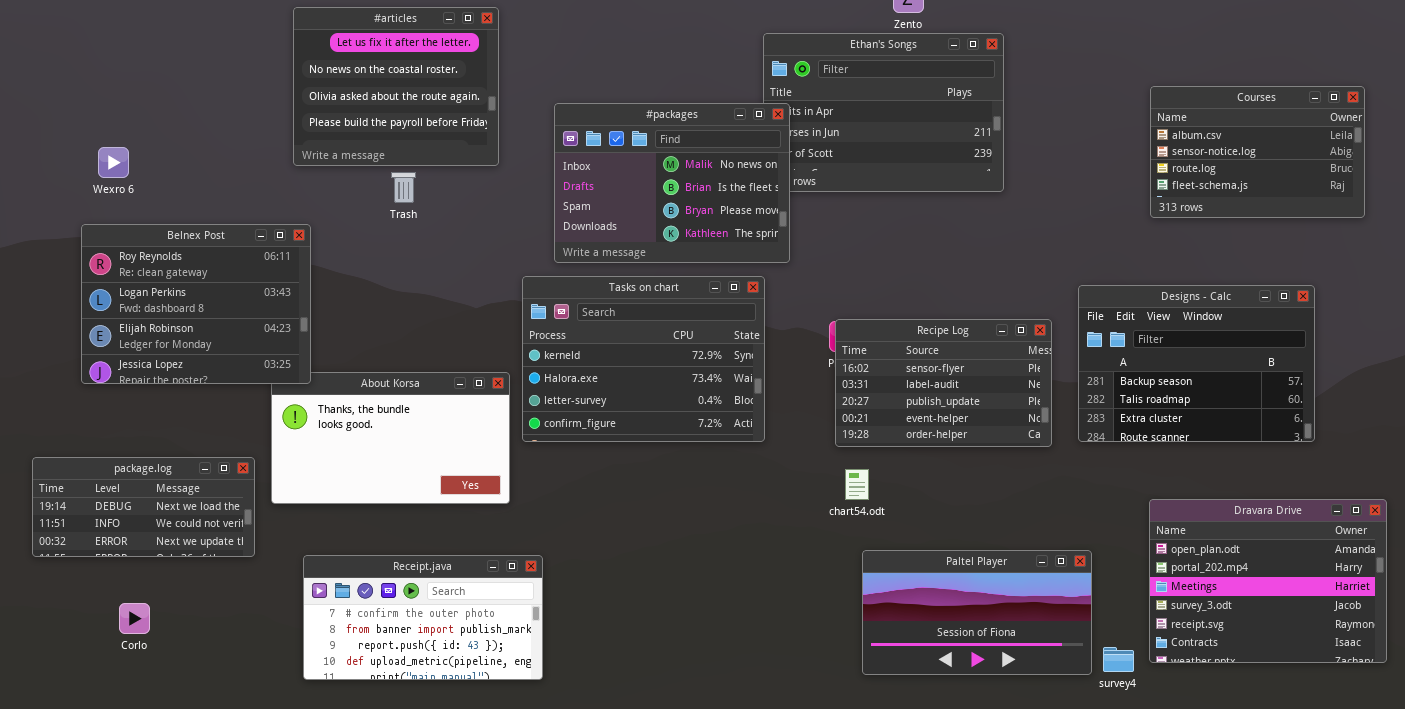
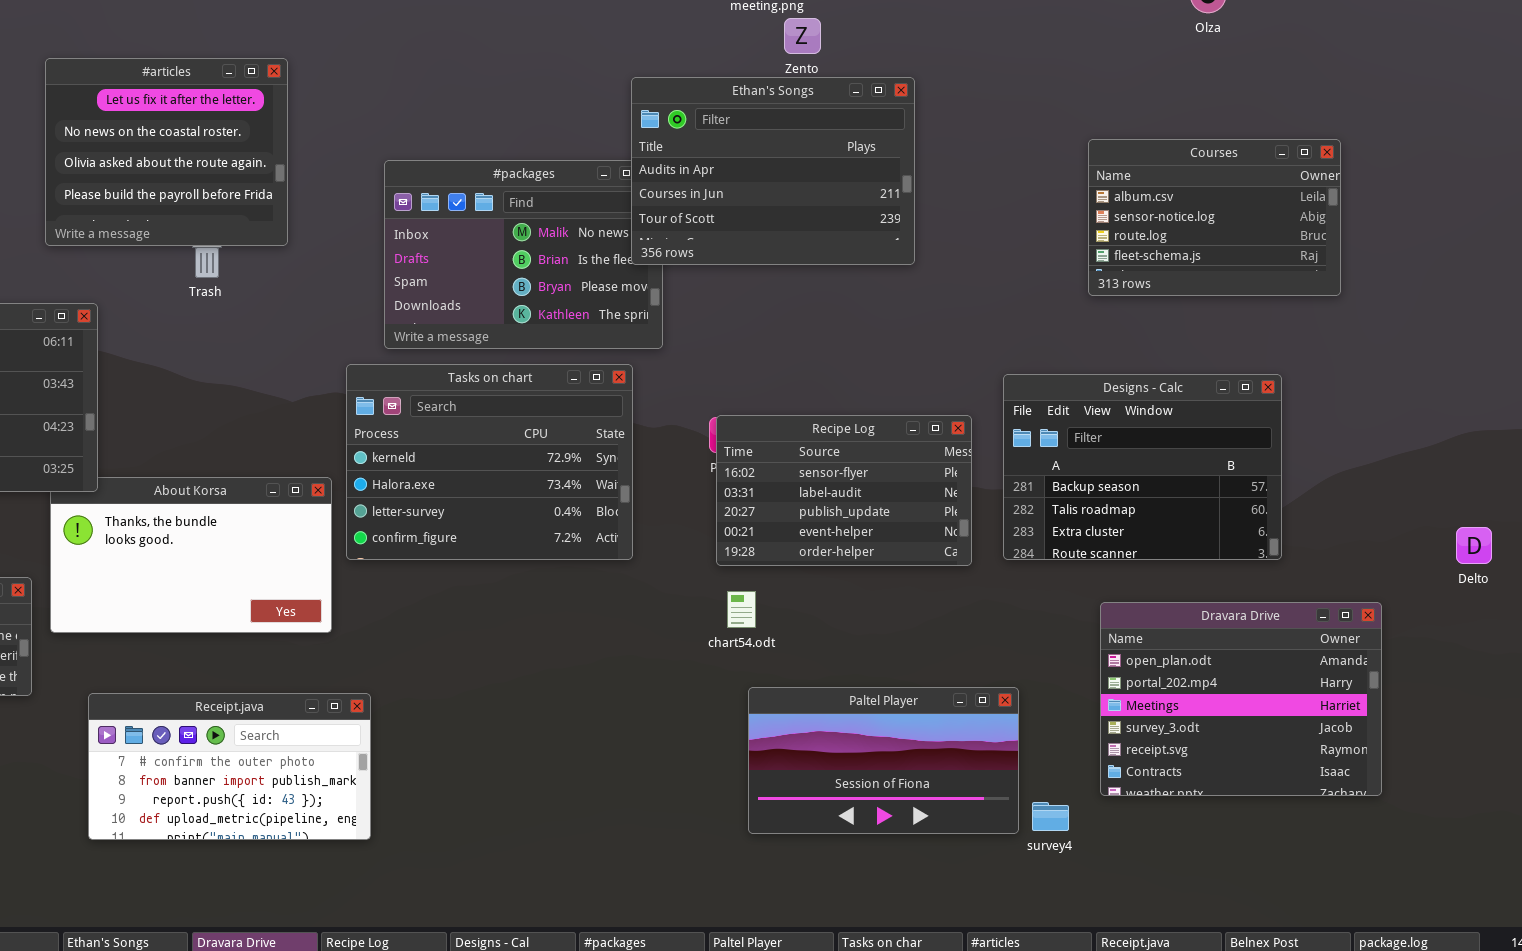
#articles: [293,7,499,166] -> [45,58,288,246], moved
Ethan's Songs: [763,33,1004,192] -> [631,77,915,265], raised
Dravara Drive: [1149,499,1387,663] -> [1100,602,1382,796], moved

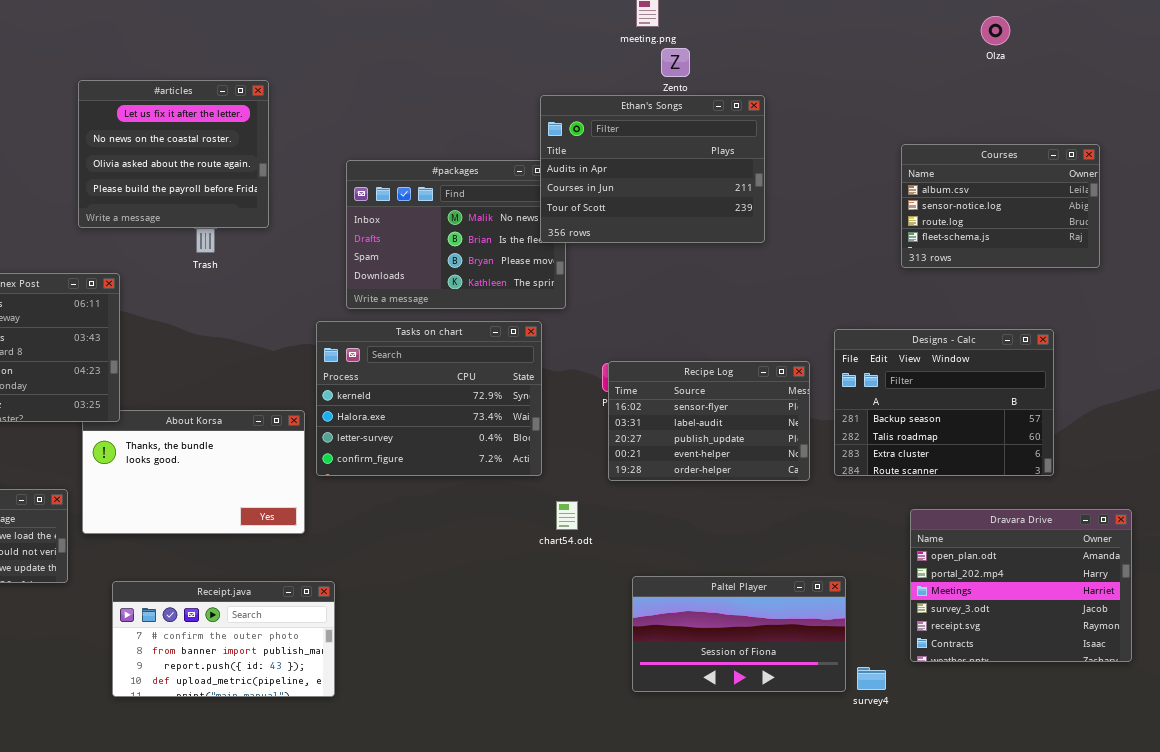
chart54.odt: [727,591,756,628] -> [556,501,578,530], moved

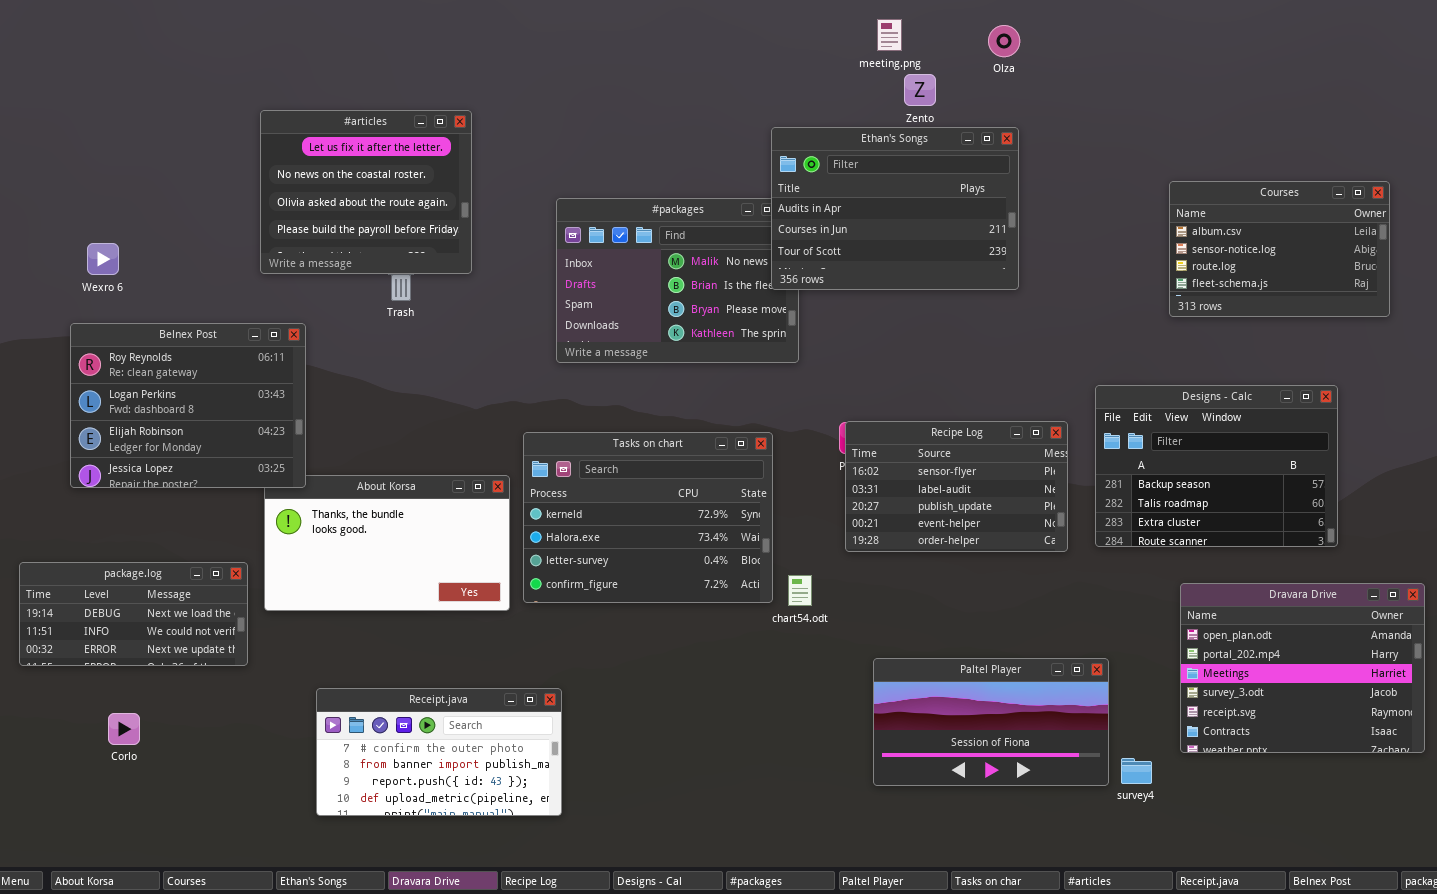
Olza: [981,16,1010,45] -> [988,25,1020,57], moved
Tasks on chart: [316,321,542,476] -> [523,432,773,603], moved
Receipt.java: [112,581,335,697] -> [316,688,562,816], moved

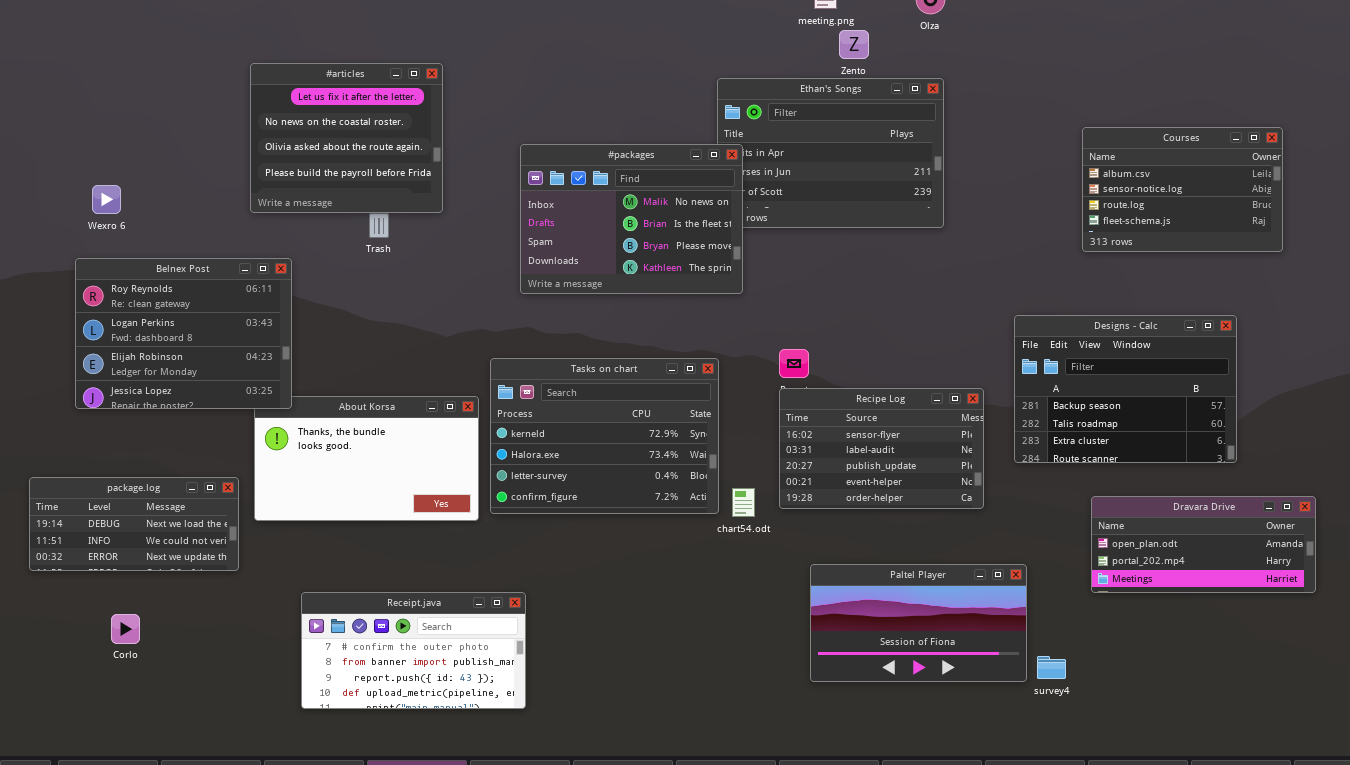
#packages: [556,198,799,363] -> [520,144,743,294], raised
Recipe Log: [845,421,1068,552] -> [779,388,984,509], moved
Dravara Drive: [1180,583,1425,753] -> [1091,496,1316,593], resized

